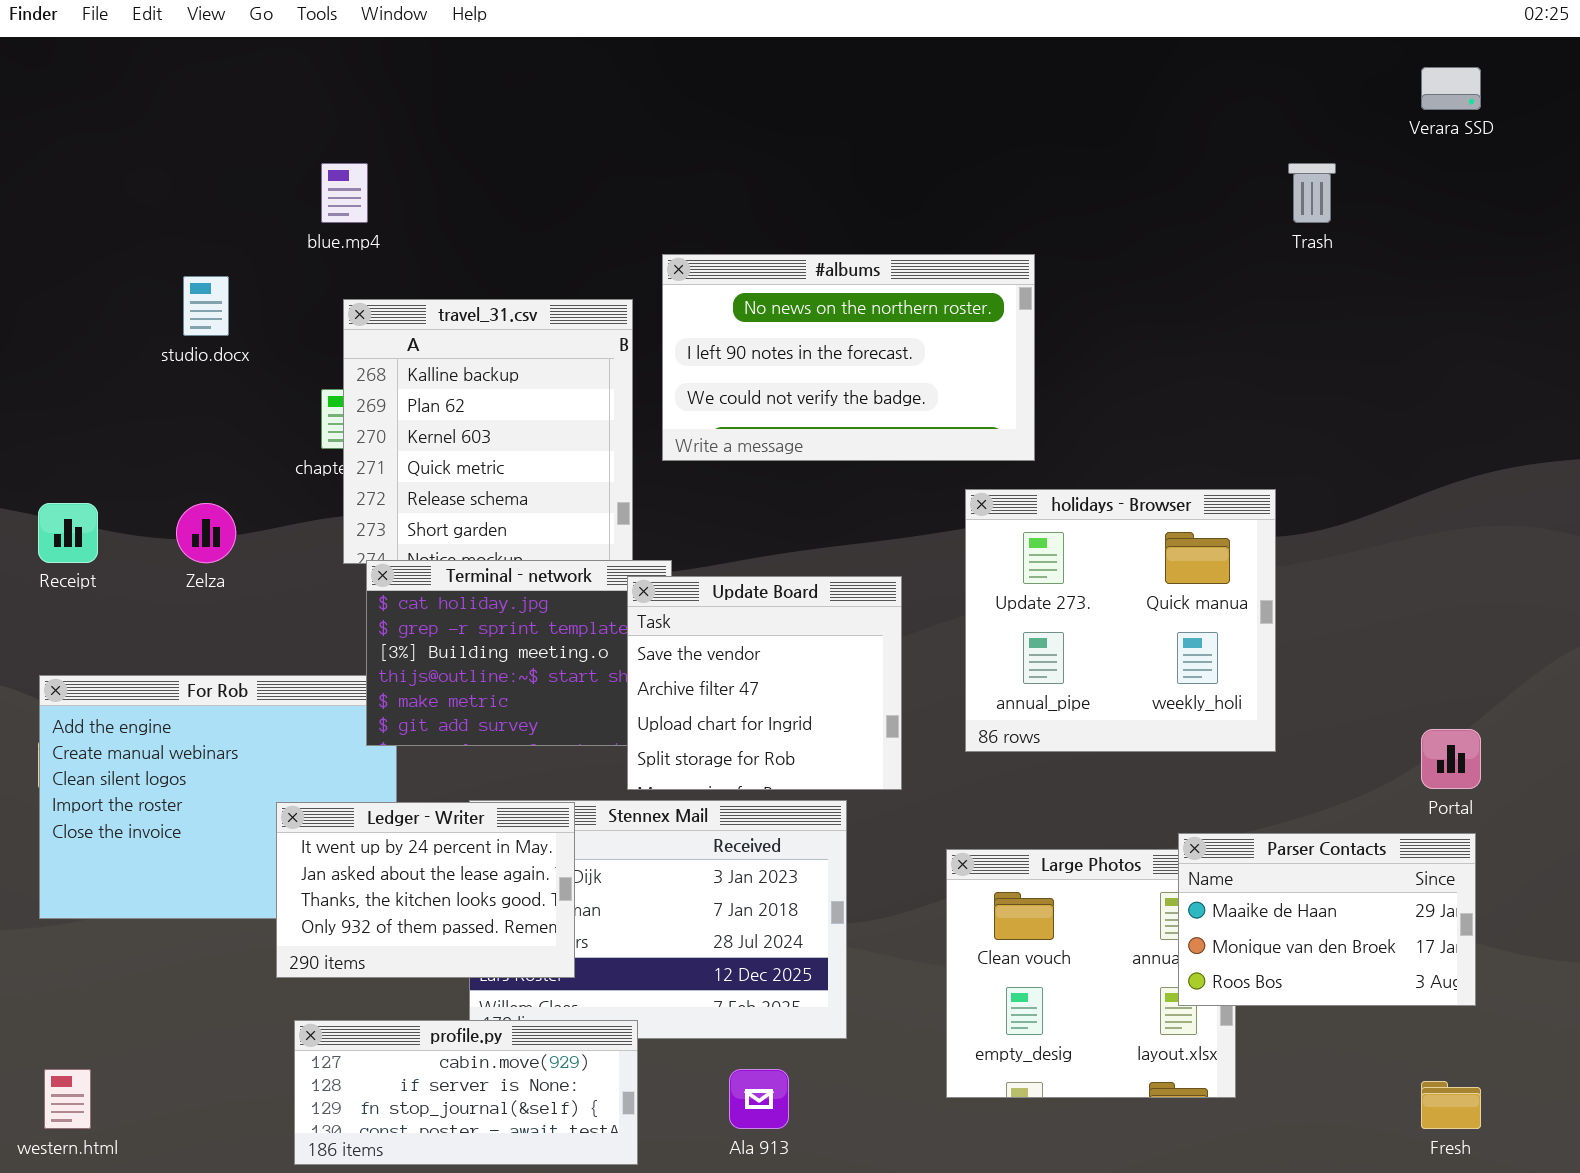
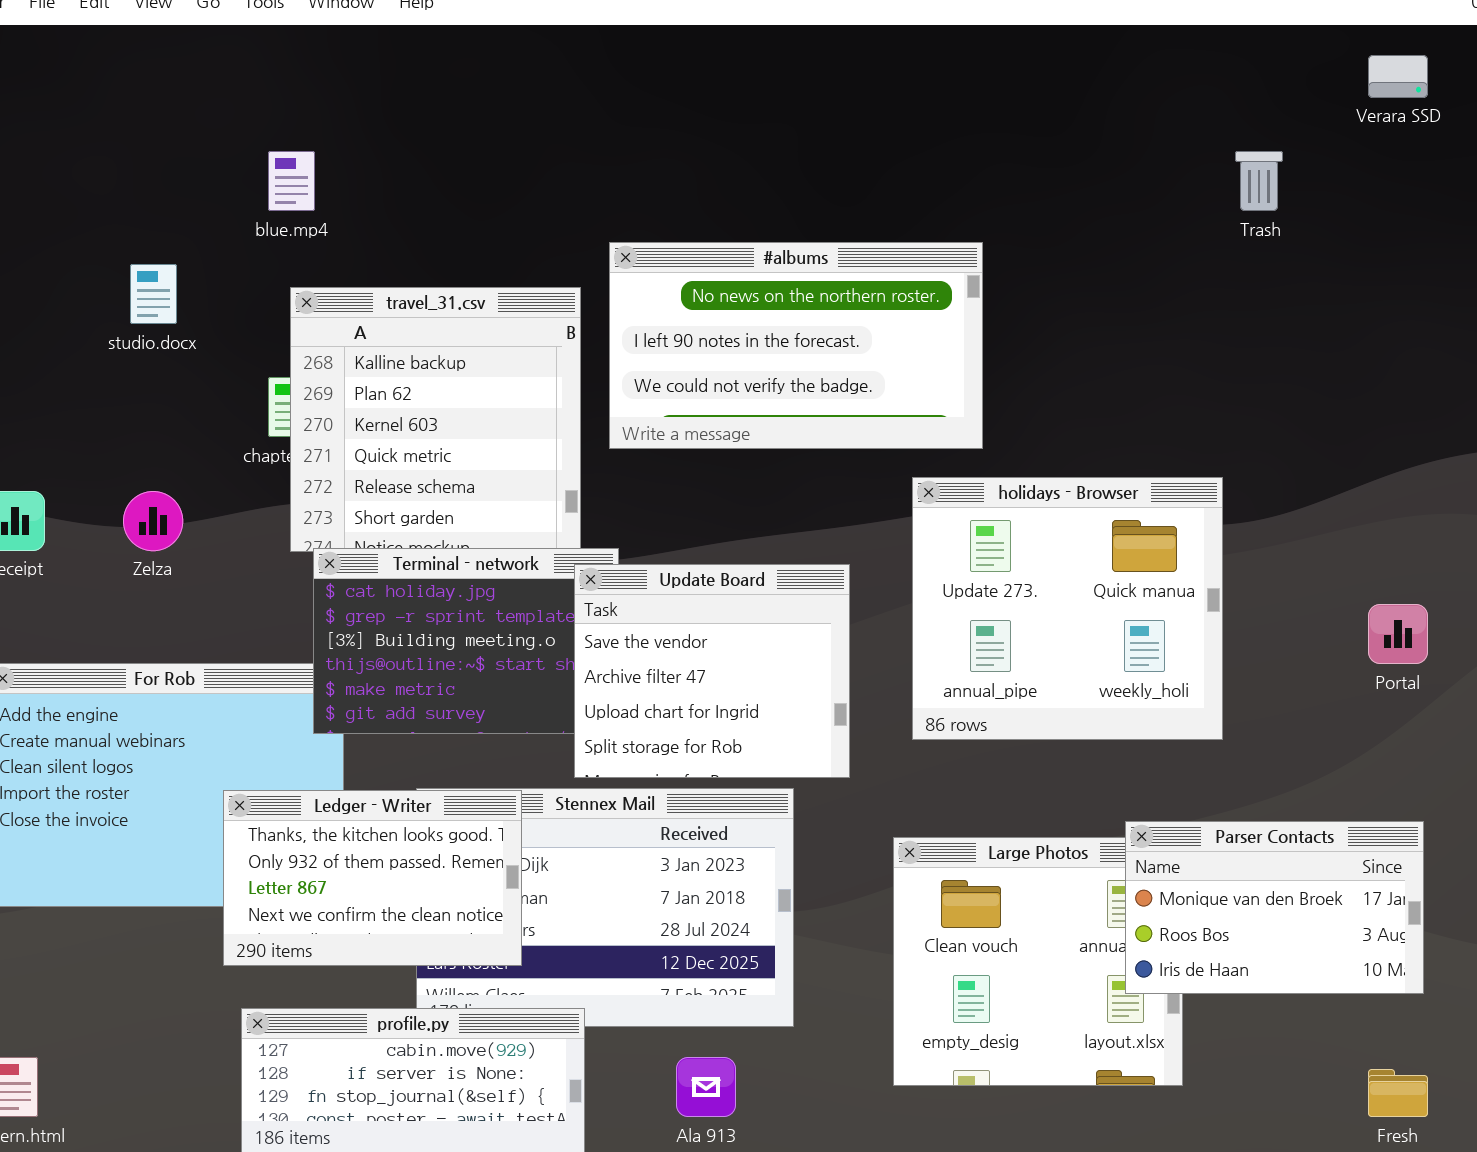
Portal: [1421,729,1481,789] -> [1368,604,1428,664], moved
Ledger - Writer: [276,802,575,978] -> [223,790,522,966], scrolled down 2 rows
Parser Contacts: [1178,833,1476,1006] -> [1125,821,1424,994], scrolled down 1 row

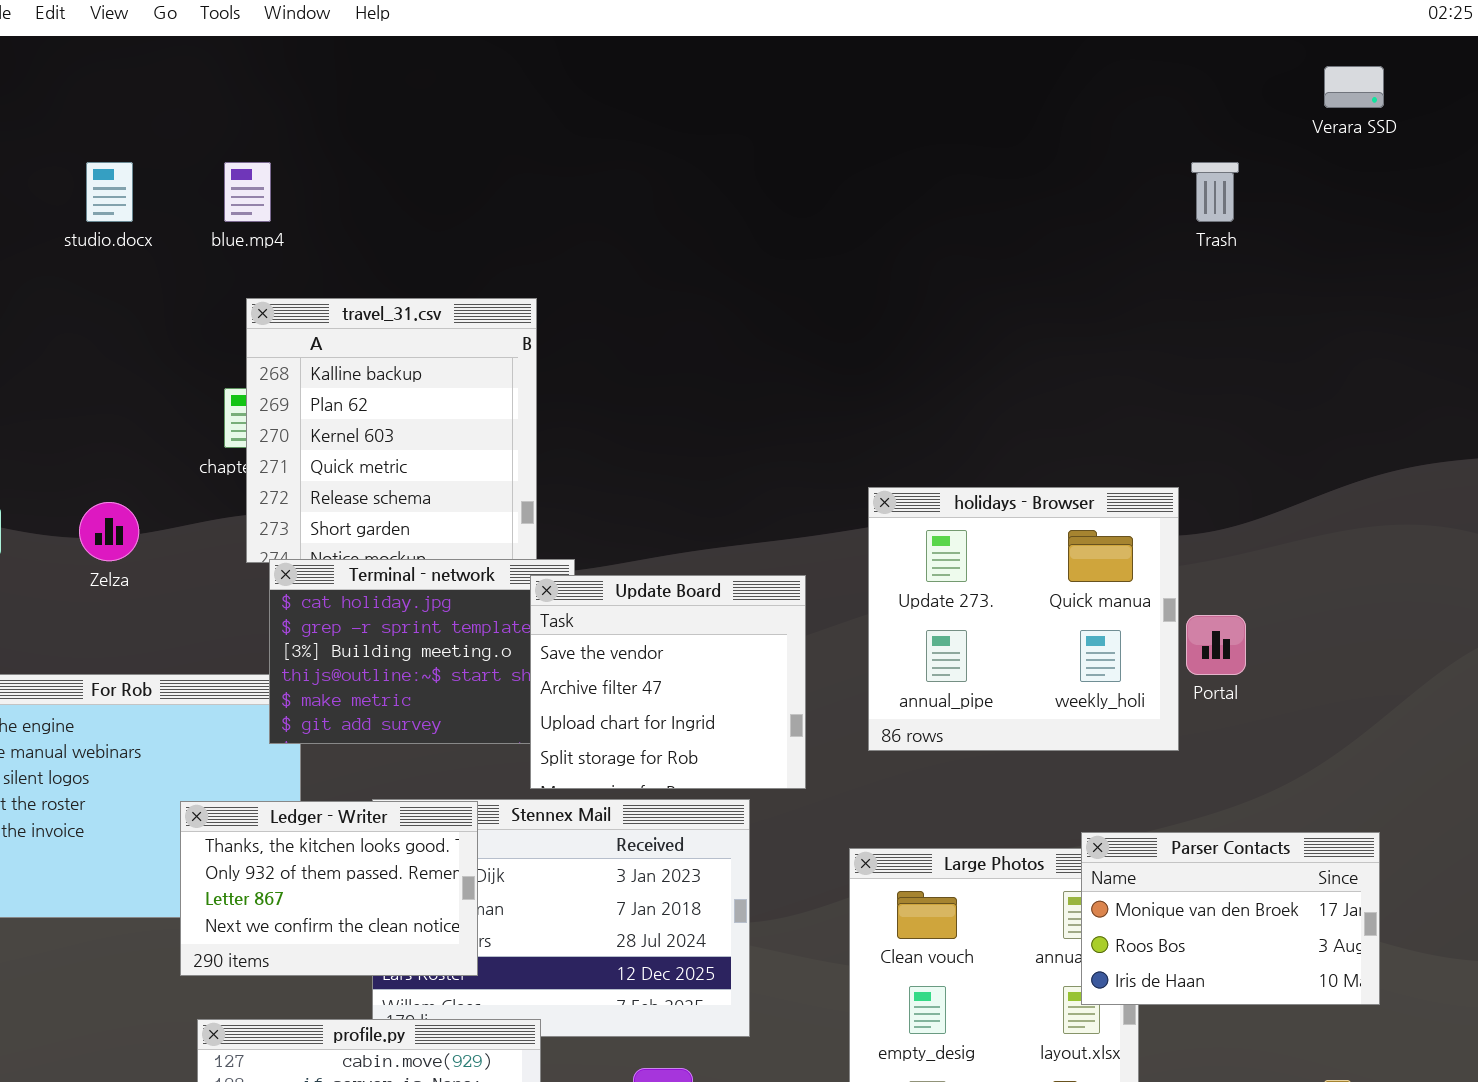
#albums: [609,242,983,449] -> none, closed
studio.docx: [130,264,177,324] -> [86,162,133,222], moved
Portal: [1368,604,1428,664] -> [1186,615,1246,675], moved

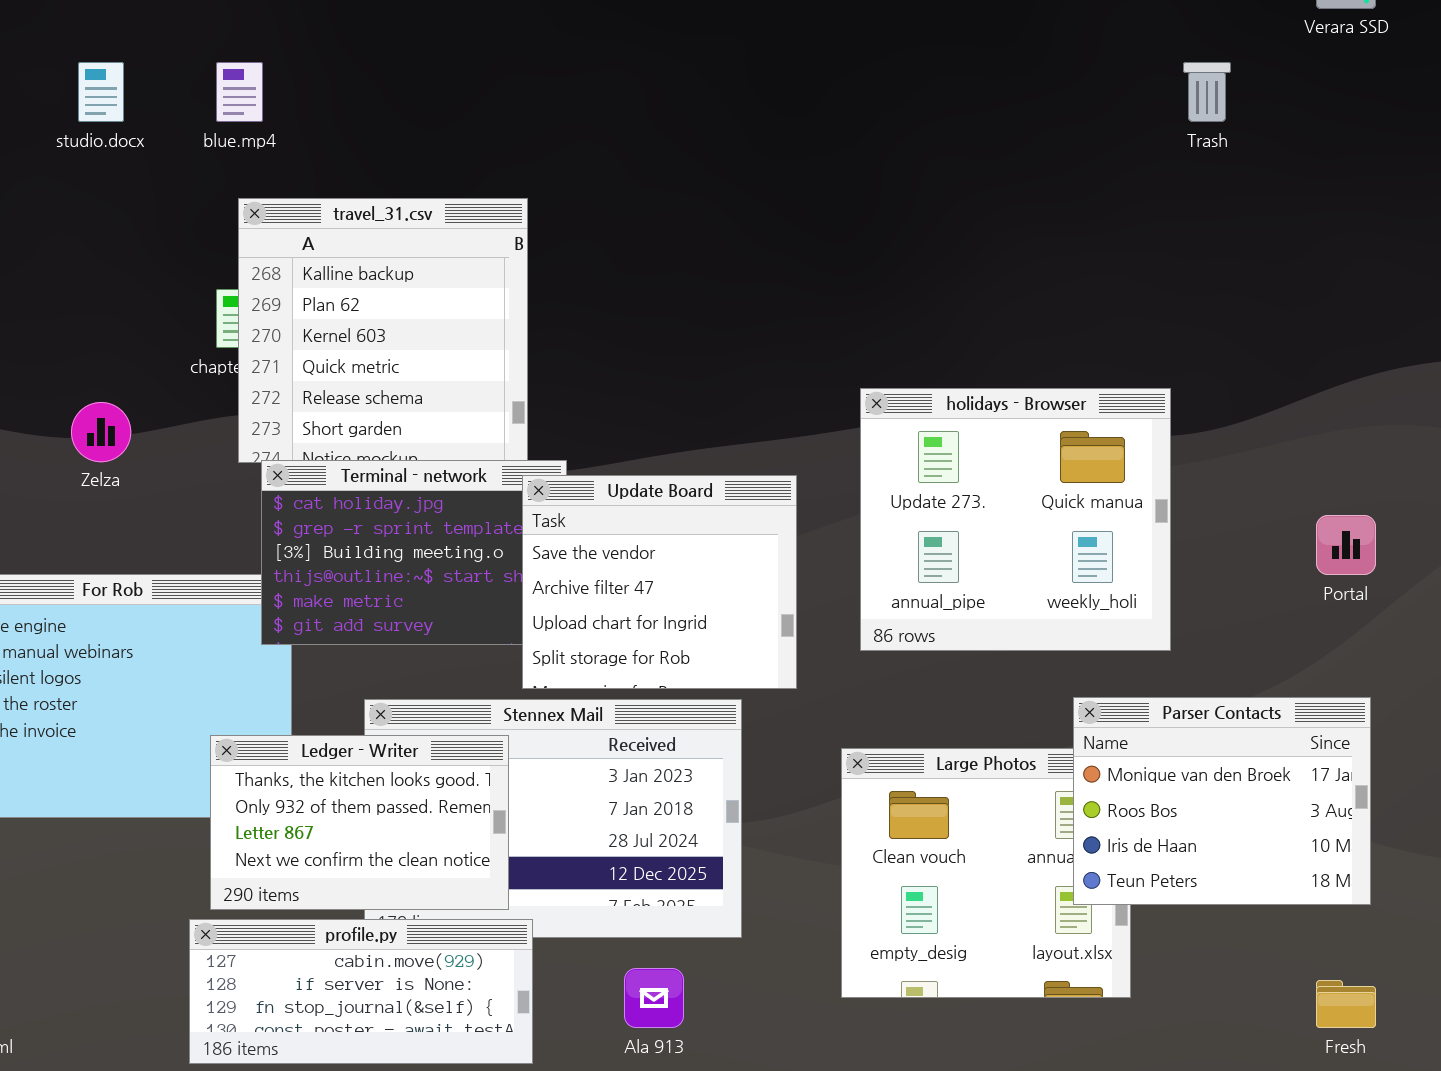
Portal: [1186,615,1246,675] -> [1316,515,1376,575], moved
Ledger - Writer: [180,801,478,976] -> [210,735,509,910], moved
Parser Contacts: [1081,832,1380,1005] -> [1073,697,1371,905], resized

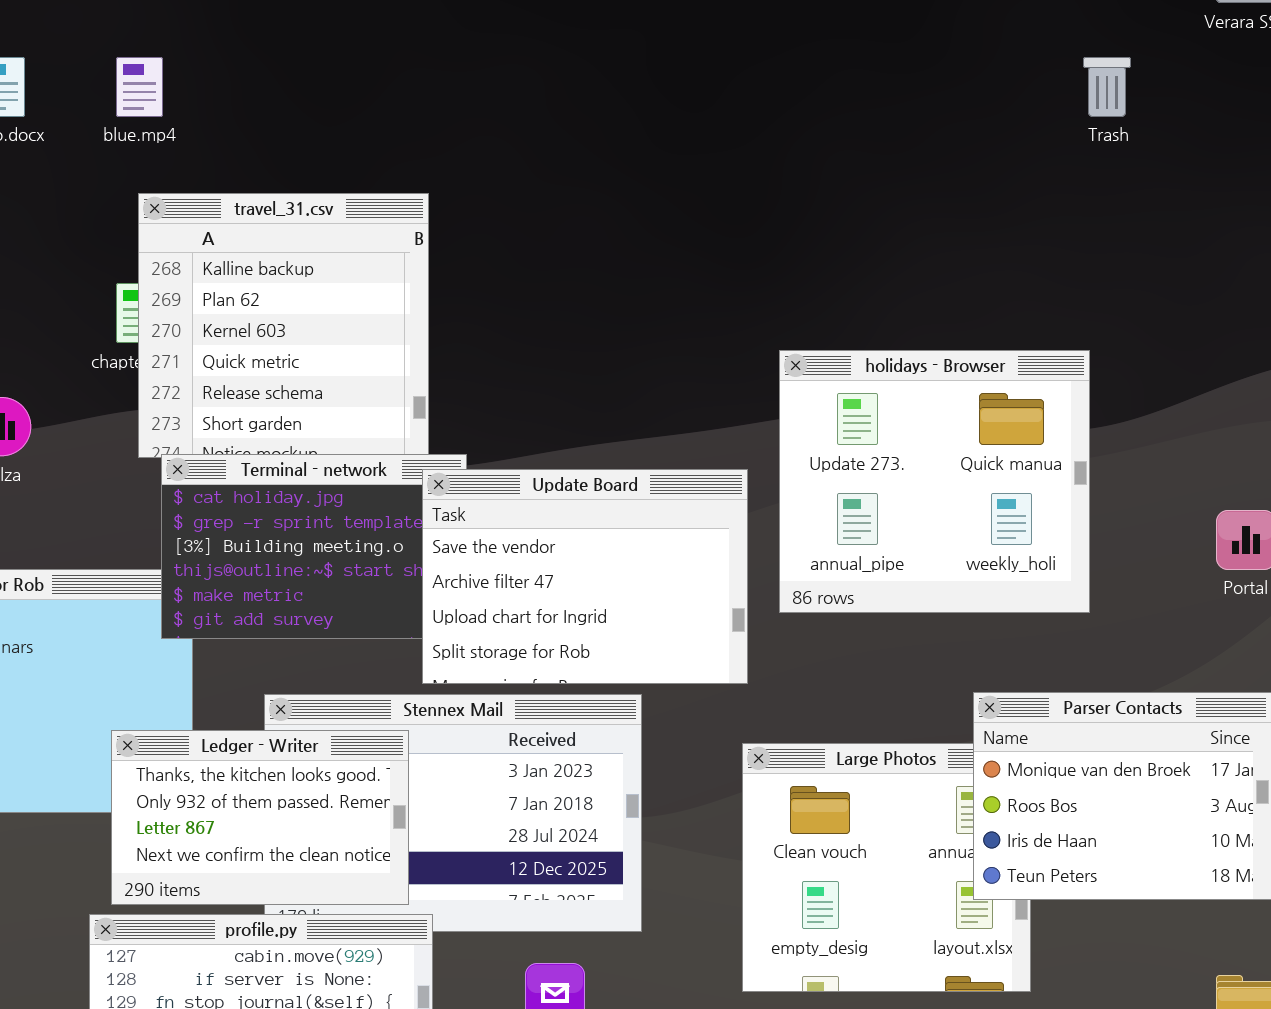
holidays - Browser: [860,388,1171,651] -> [779,350,1090,613], moved
Update Board: [522,475,797,689] -> [422,469,748,684], resized

